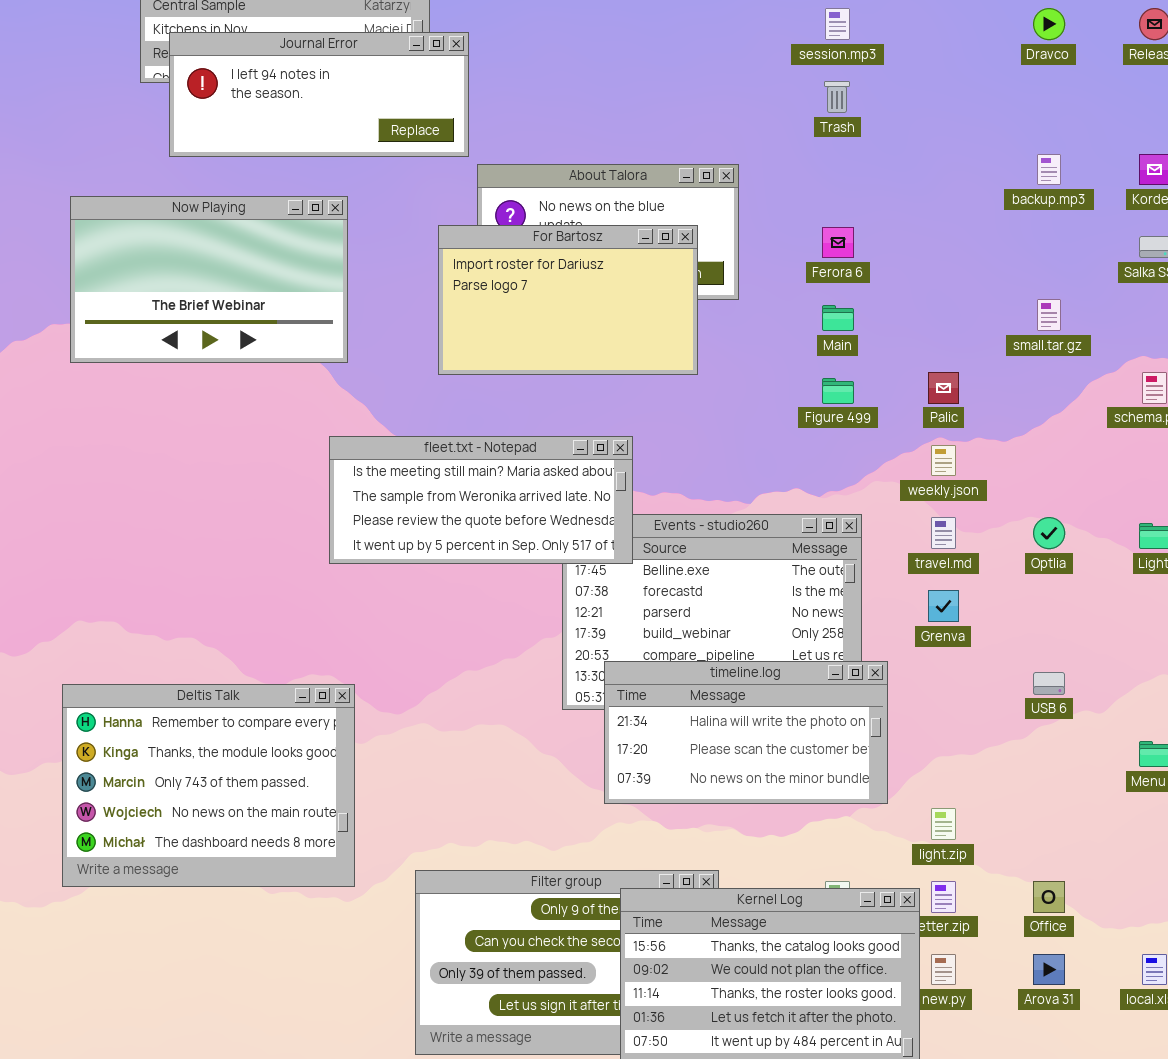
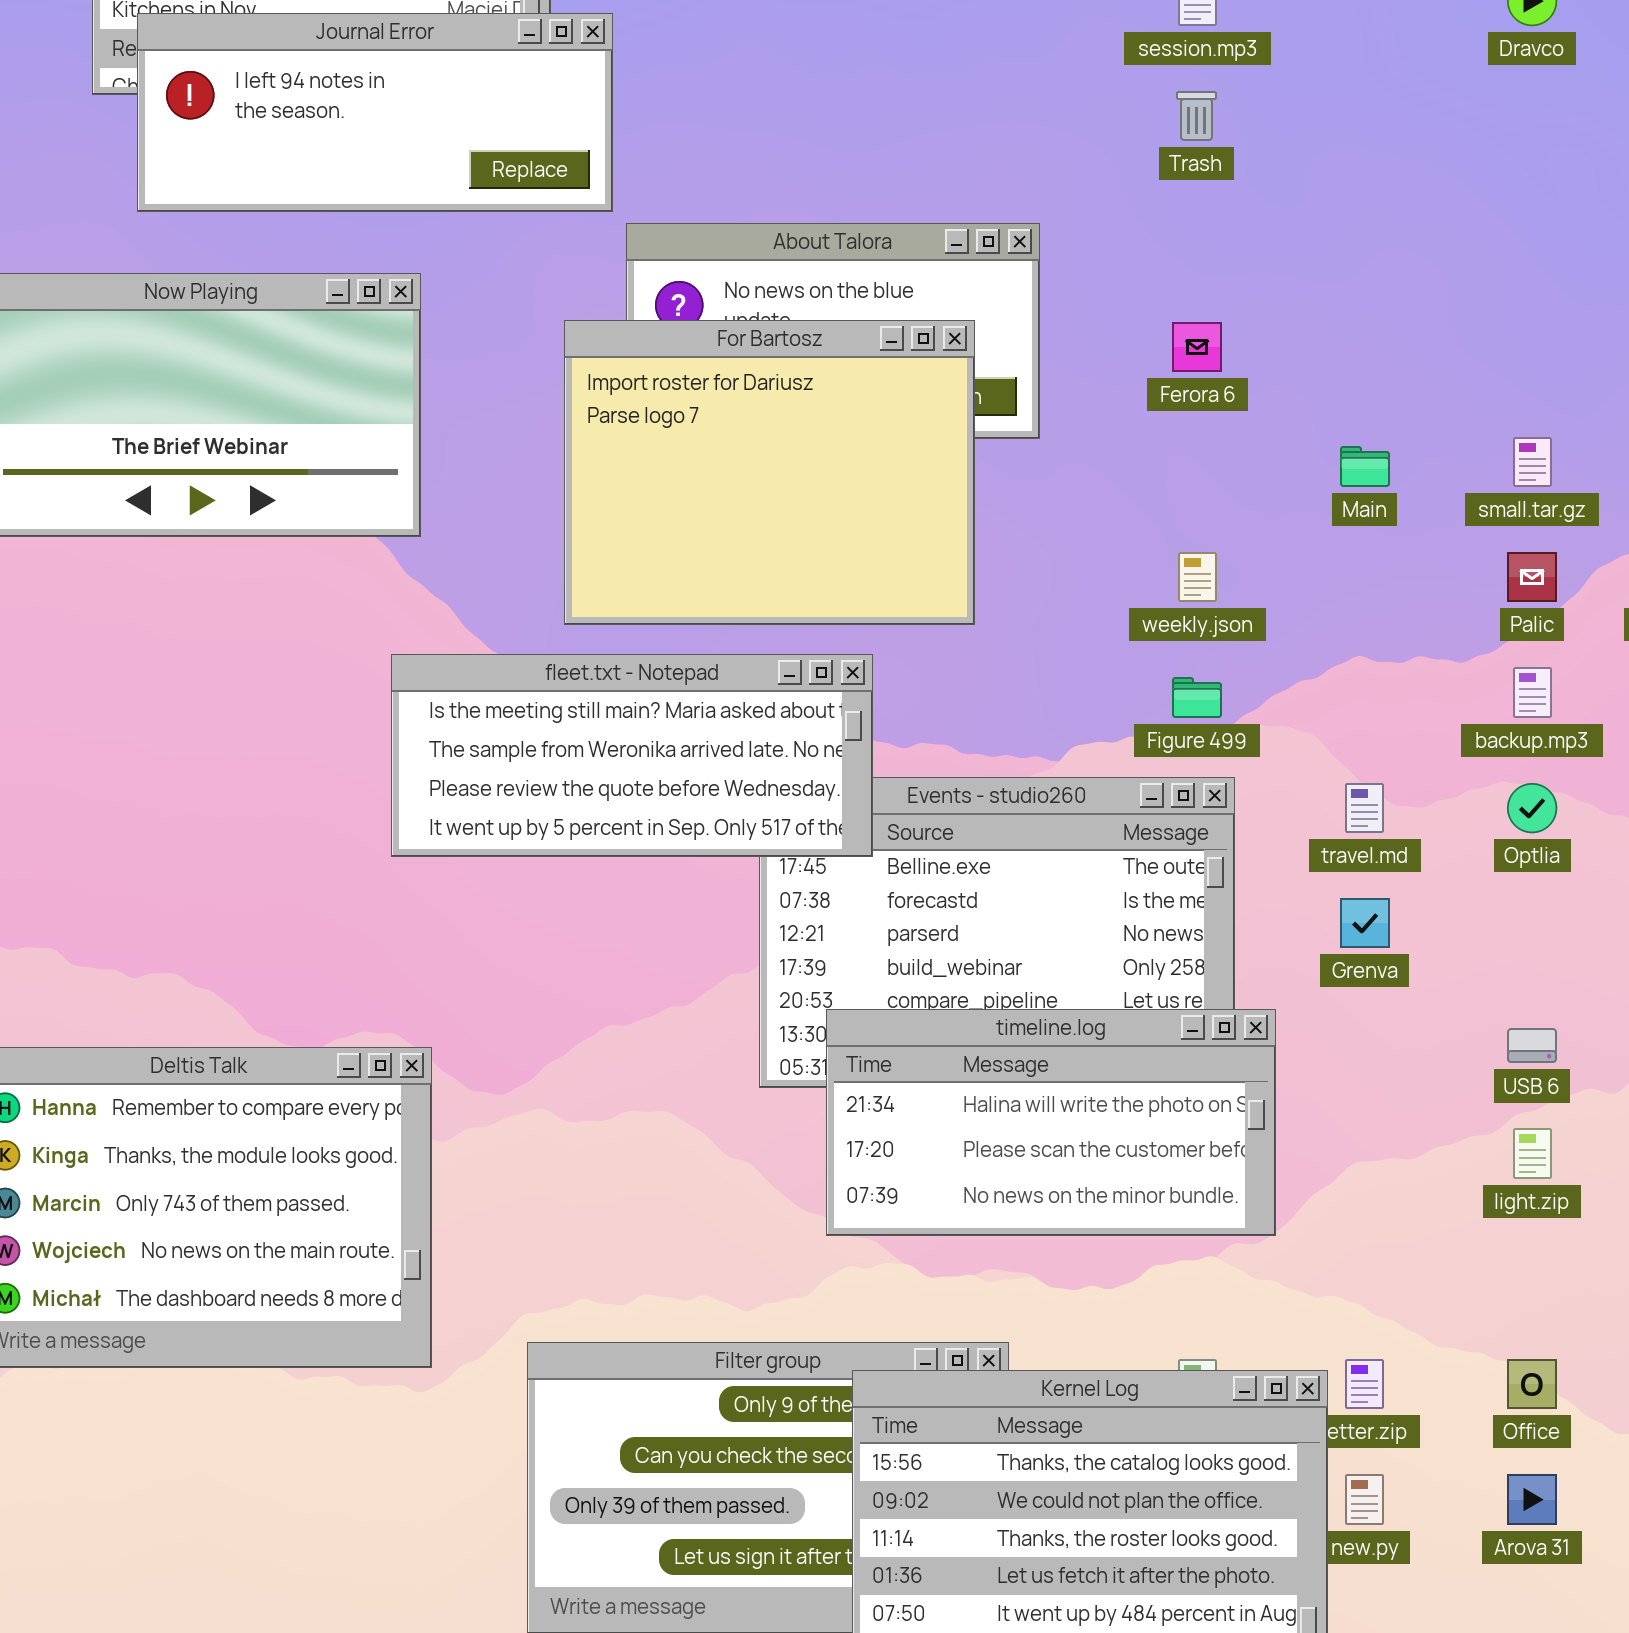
backup.mp3: [1037,154,1061,185] -> [1513,667,1552,718], moved
For Bartosz: [438,225,698,375] -> [564,320,975,625], resized
Main: [822,305,854,331] -> [1340,446,1390,487], moved
Palic: [928,372,959,404] -> [1507,552,1557,602], moved
Figure 499: [822,378,854,404] -> [1172,677,1222,718], moved
weekly.json: [931,445,956,476] -> [1178,552,1217,602], moved
light.zip: [931,808,956,840] -> [1513,1128,1552,1179], moved

